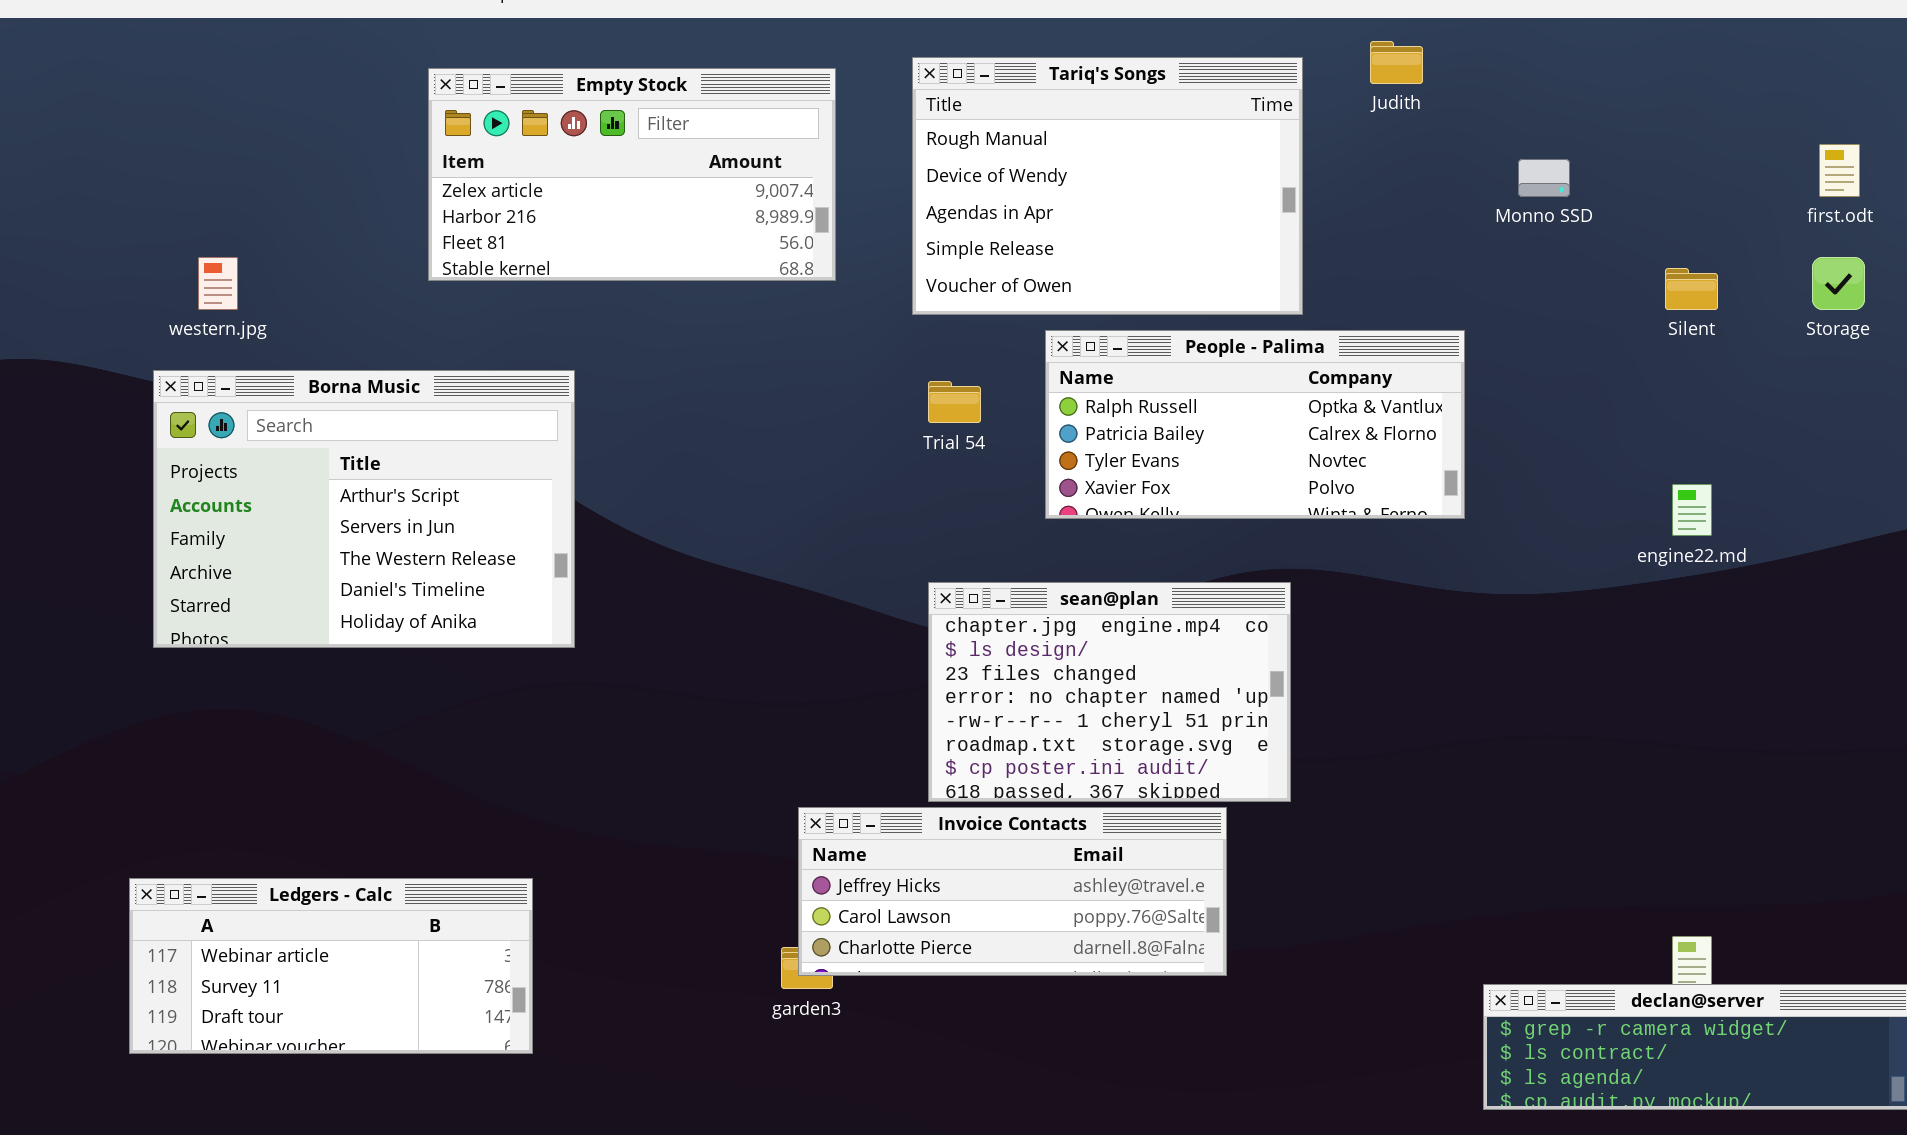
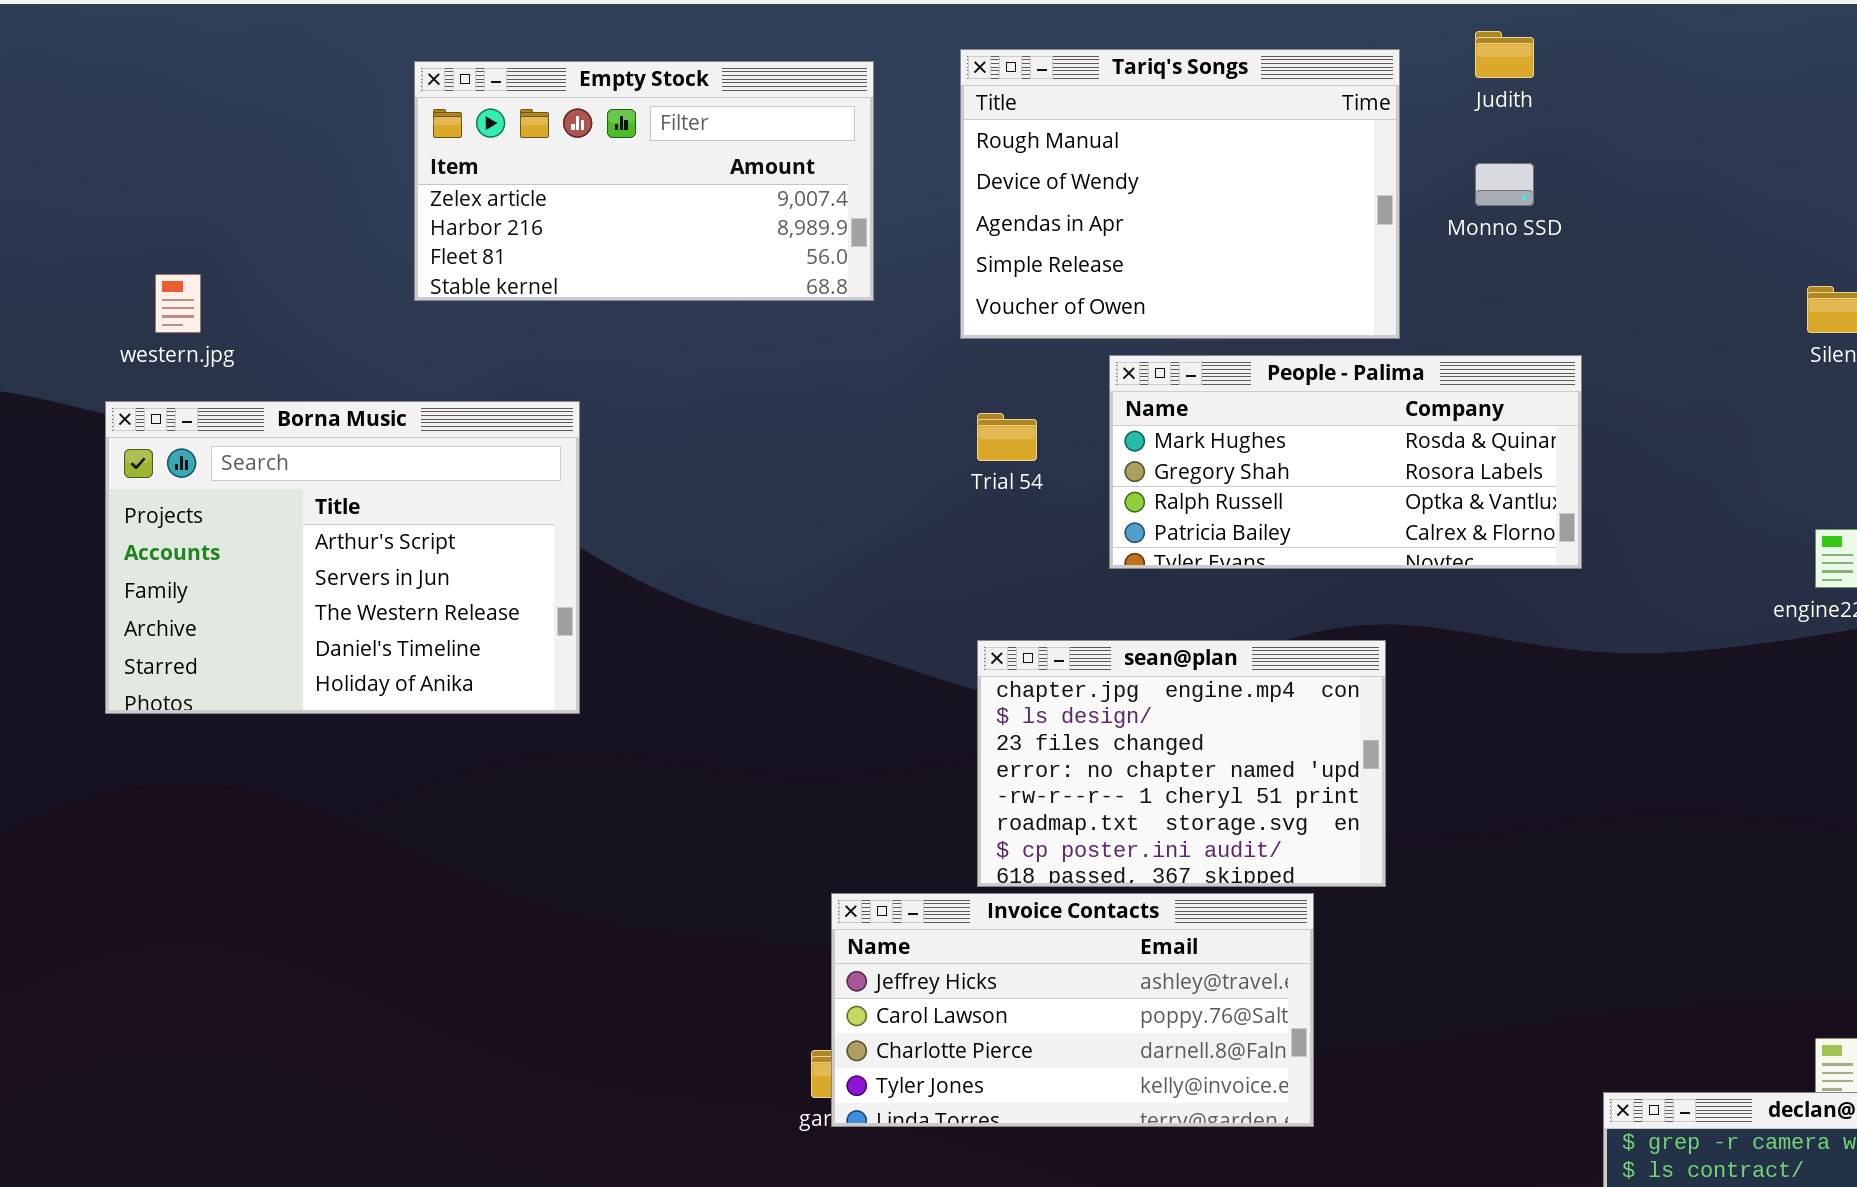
Monno SSD: [1518,159,1570,197] -> [1475,163,1534,206], moved
People - Palima: [1045,330,1465,519] -> [1109,355,1582,569], scrolled up 2 rows
Invoice Contacts: [798,807,1227,976] -> [831,893,1314,1127], resized
Ledgers - Calc: [129,878,533,1054] -> none, closed

